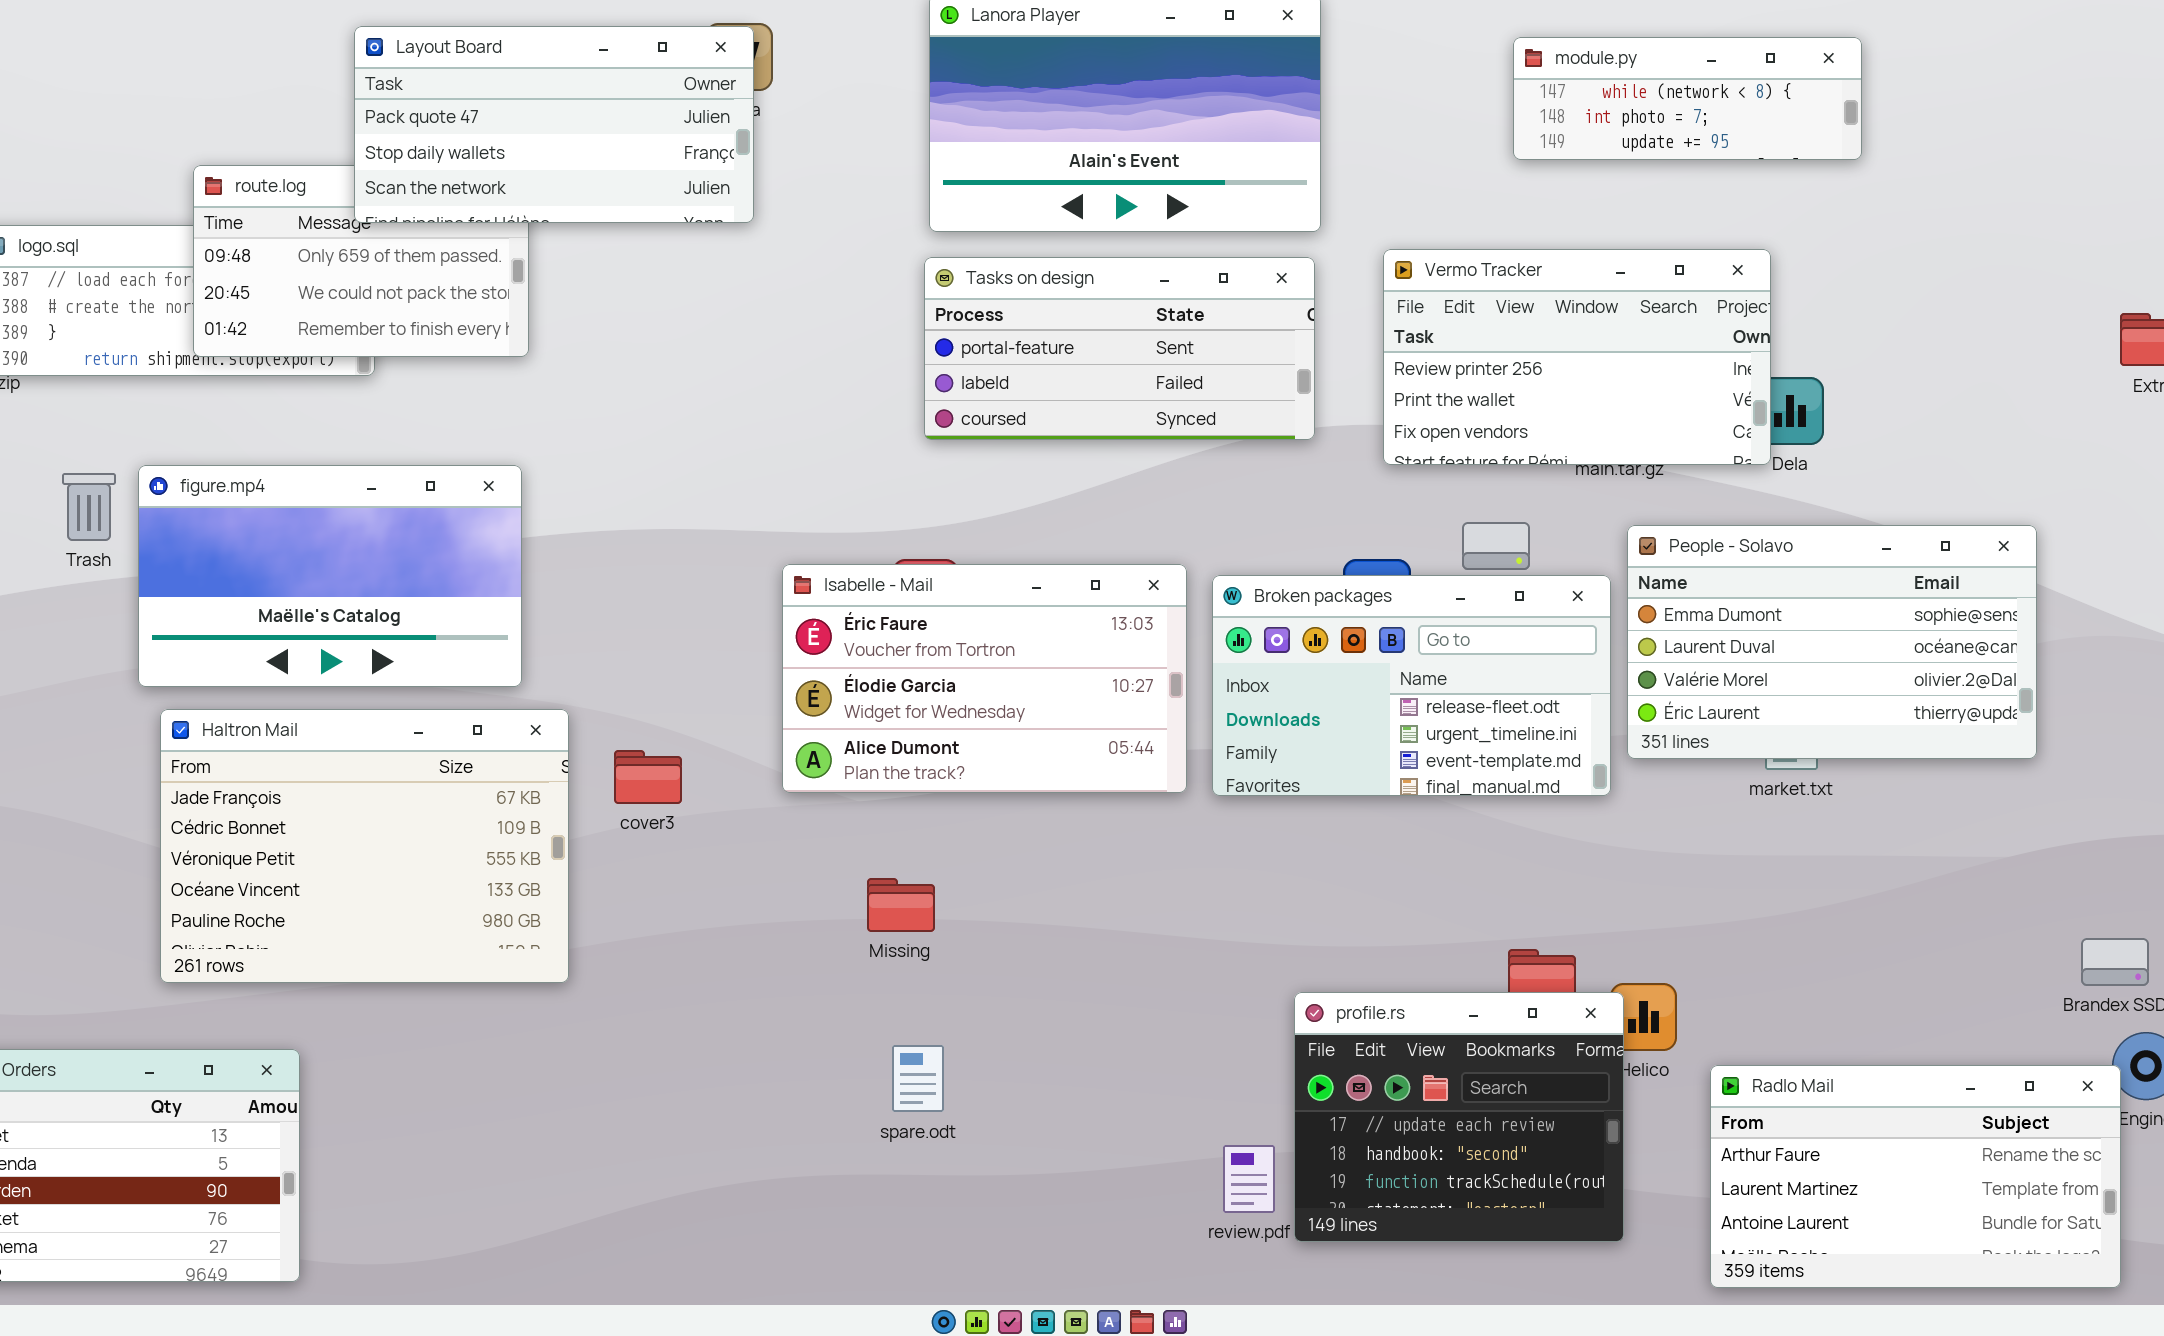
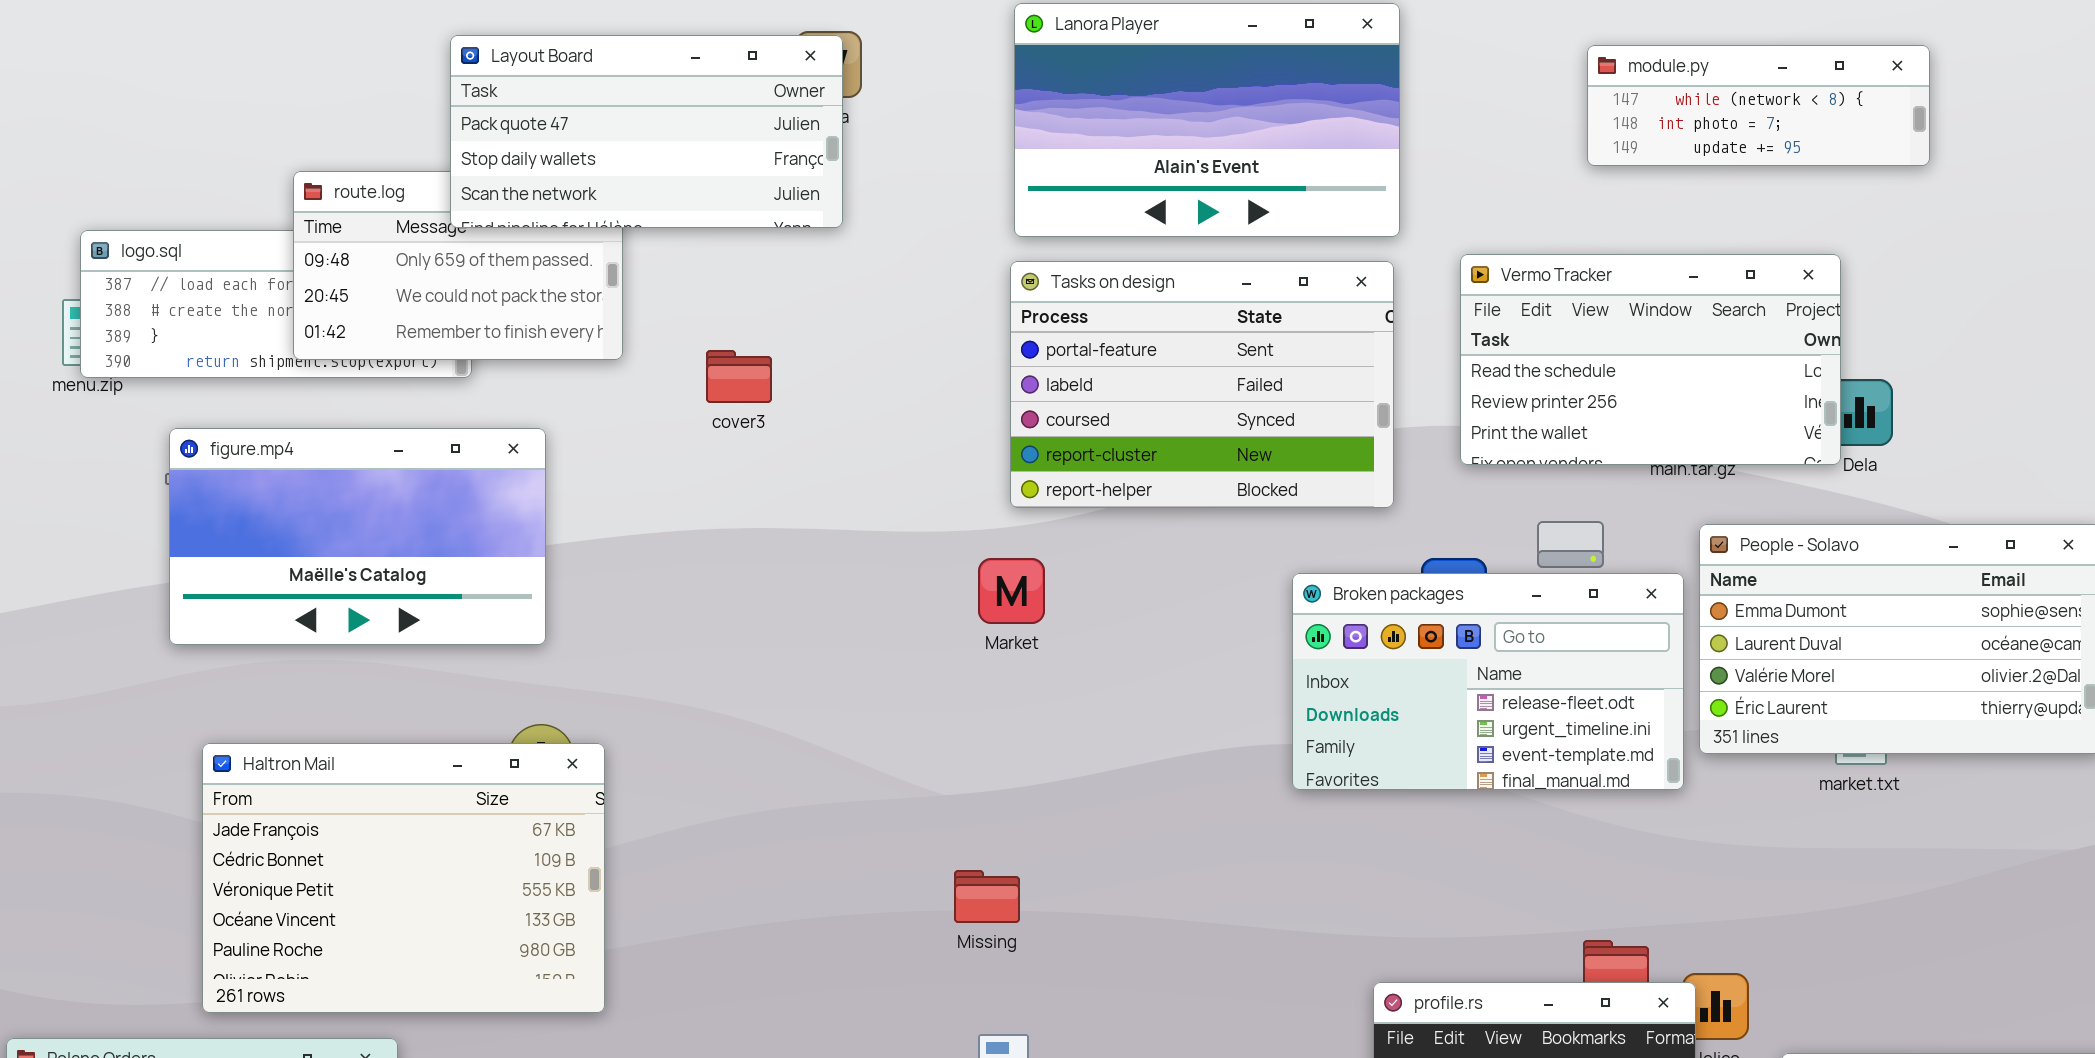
Vermo Tracker: [1383,249,1771,465] -> [1460,254,1841,465], scrolled up 1 row
Tasks on design: [924,257,1315,440] -> [1010,261,1394,508], resized
figure.mp4: [138,465,522,687] -> [169,428,546,645], moved
Isabelle - Mail: [782,564,1187,793] -> none, closed
Haltron Mail: [160,709,569,983] -> [202,743,605,1013], moved
cover3: [614,750,682,804] -> [706,350,772,403], moved

